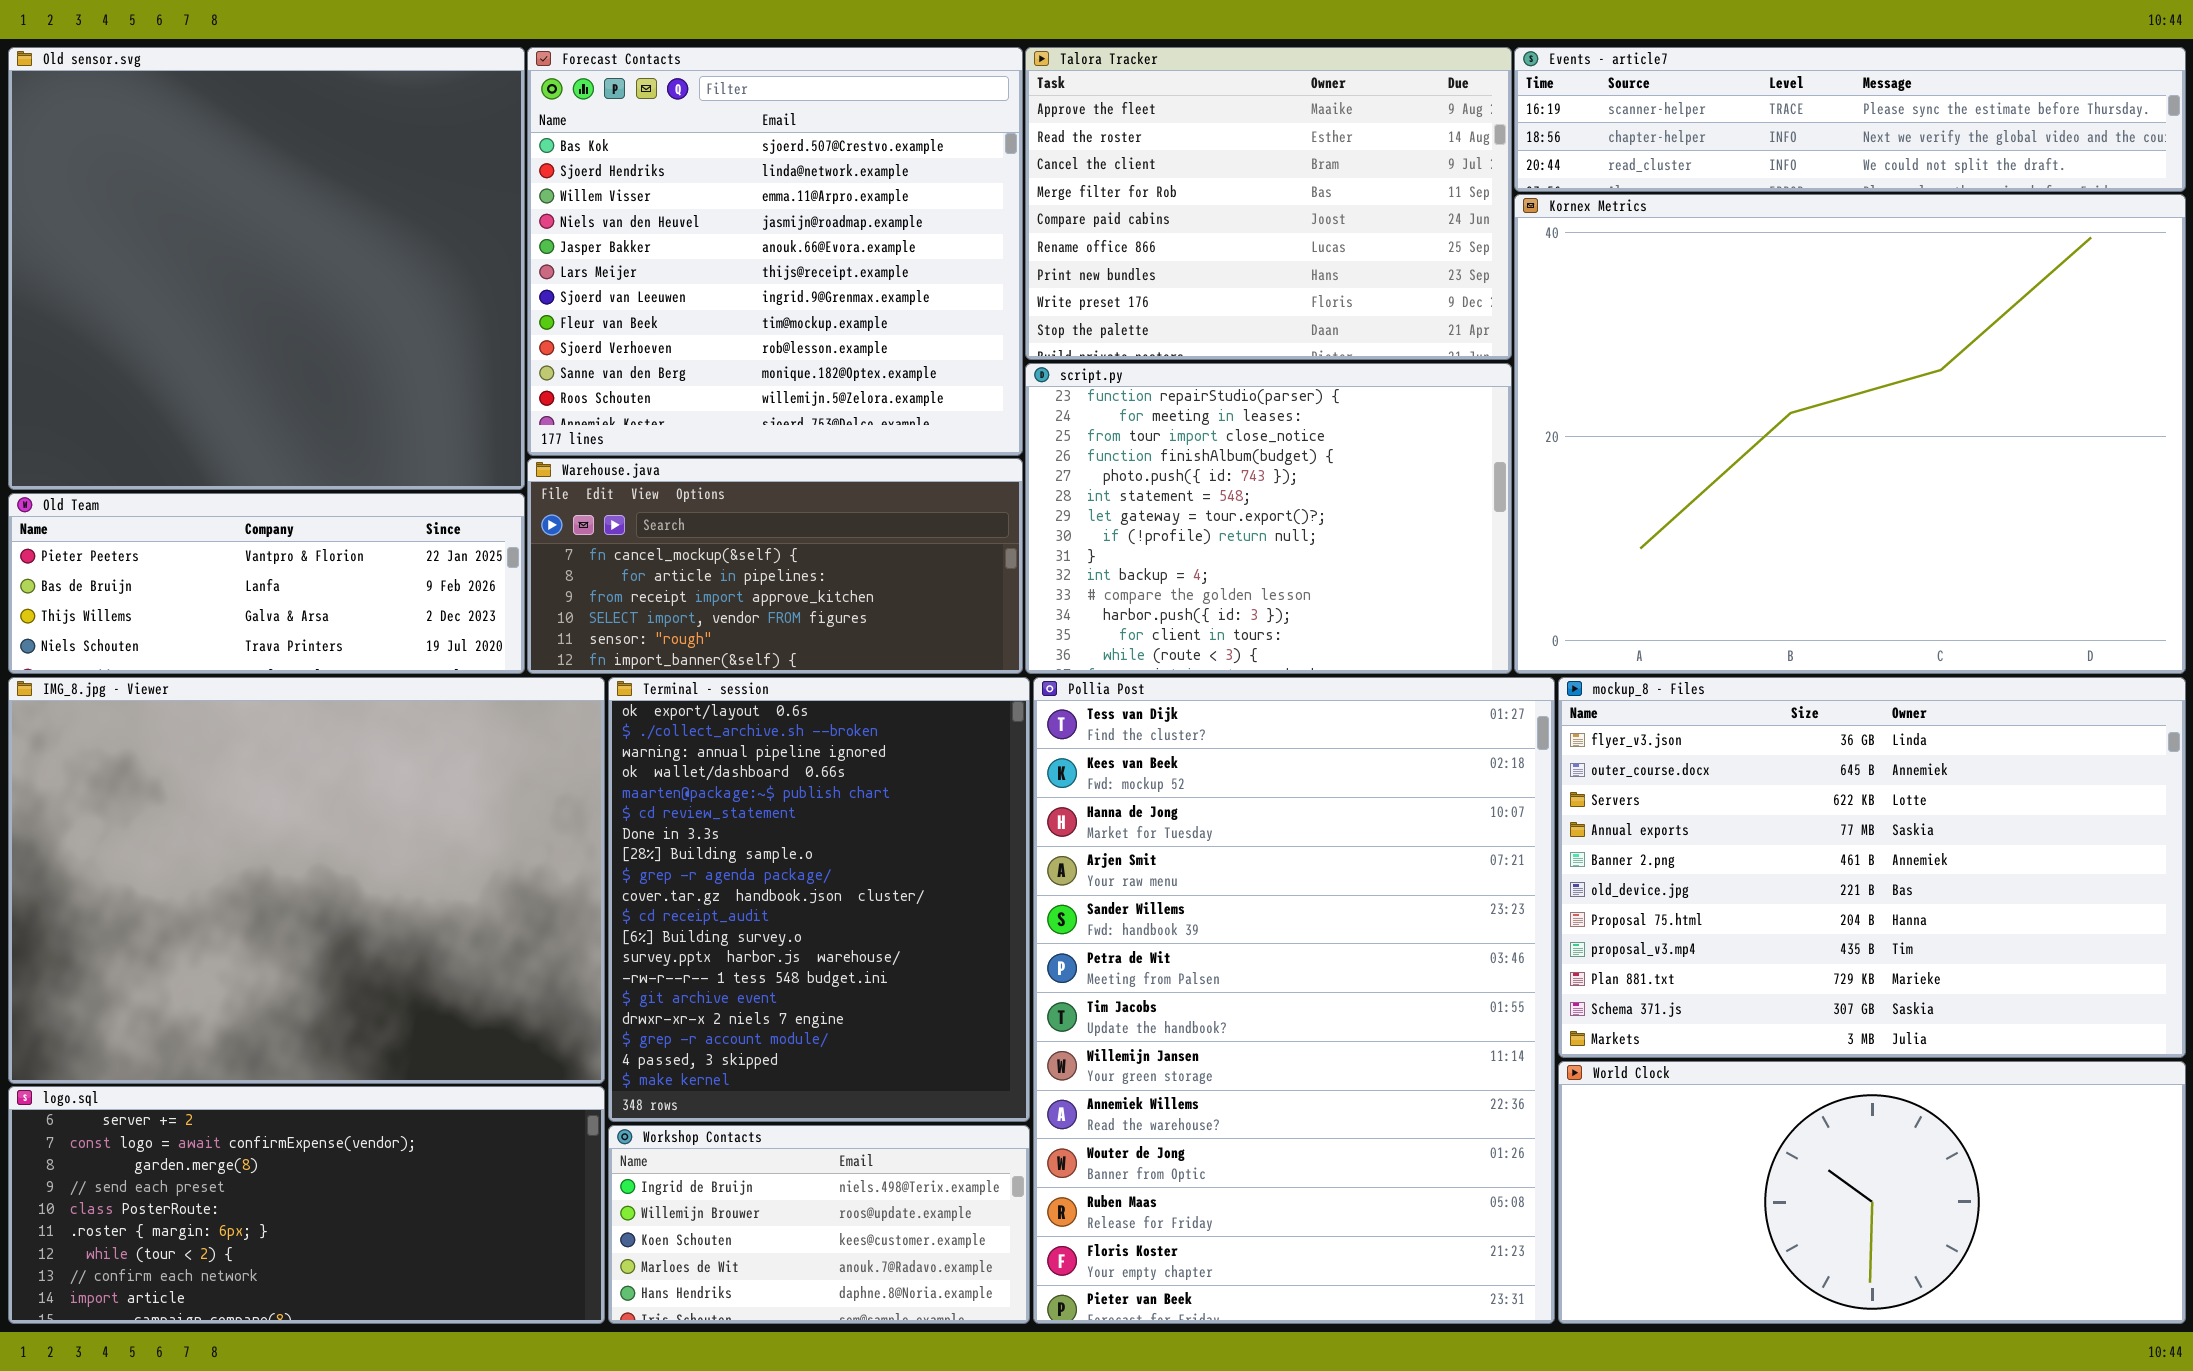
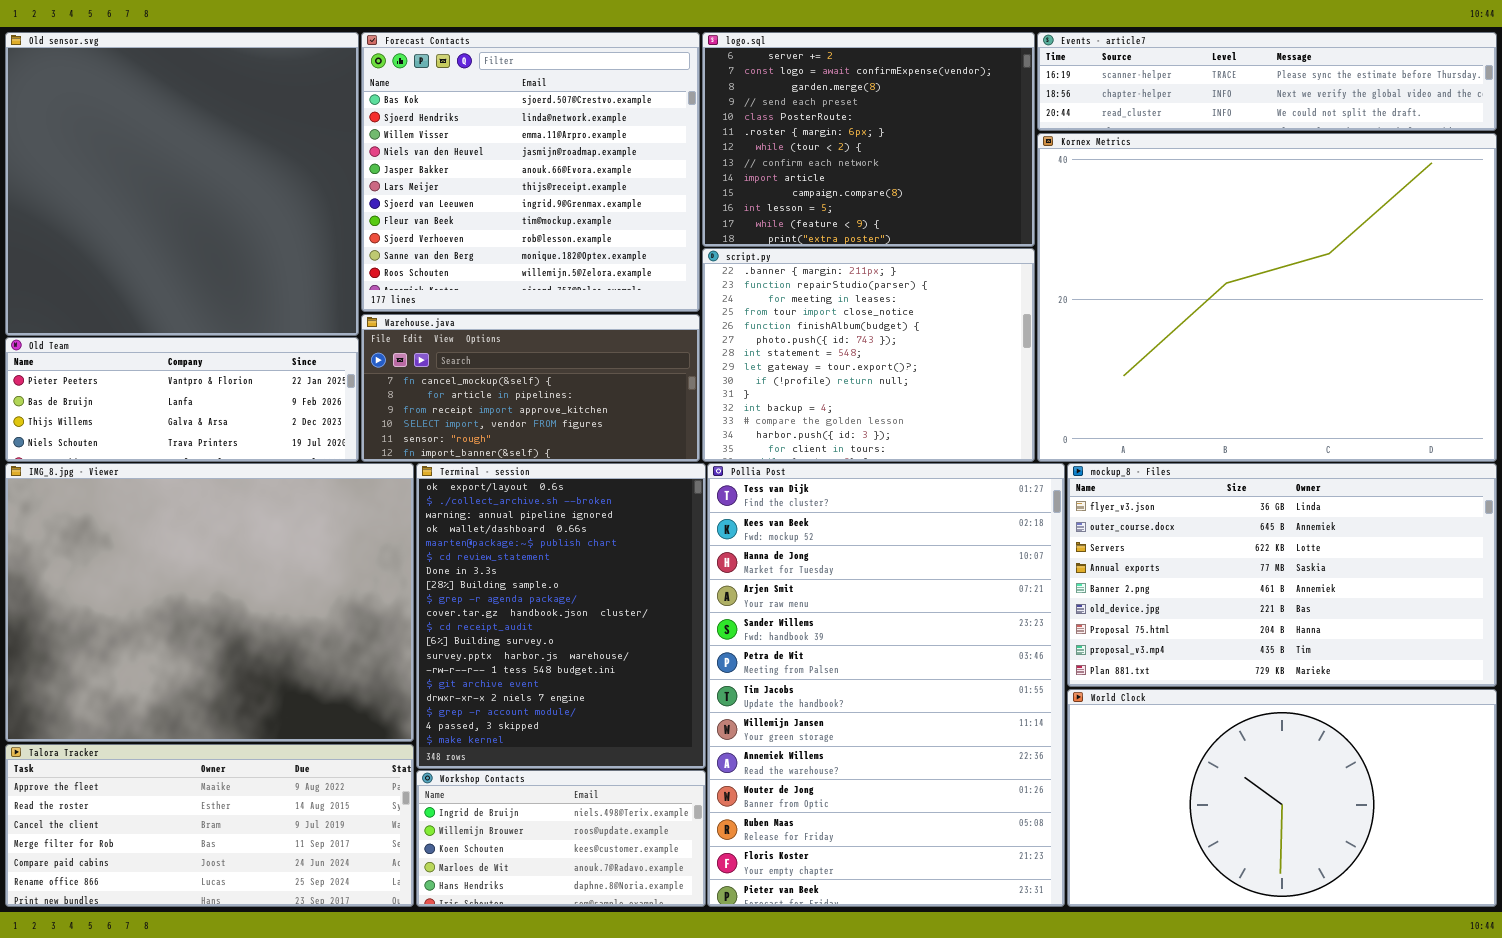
Talora Tracker: [1025,47,1512,360] -> [5,744,414,907], moved, resized
script.py: [1025,363,1512,674] -> [702,248,1035,462], scrolled up 1 row
mockup_8 - Files: [1558,677,2186,1058] -> [1067,463,1497,687], resized
World Clock: [1558,1061,2186,1324] -> [1067,689,1497,907], resized
logo.sql: [8,1086,605,1324] -> [702,32,1035,247], moved, resized

